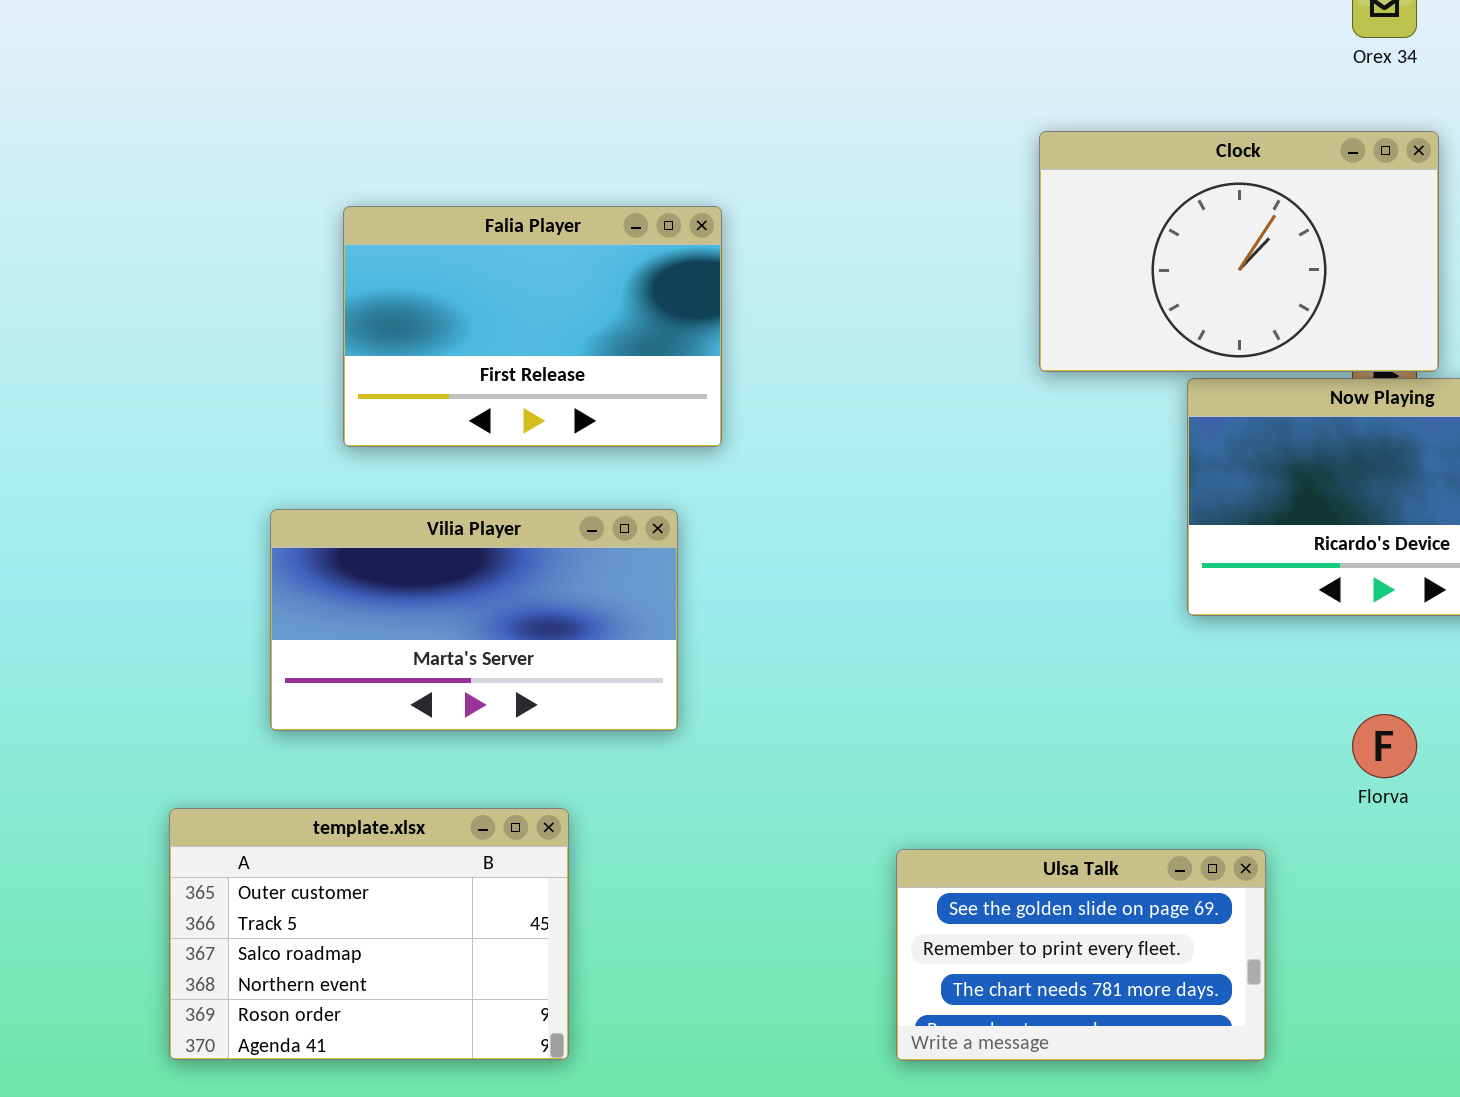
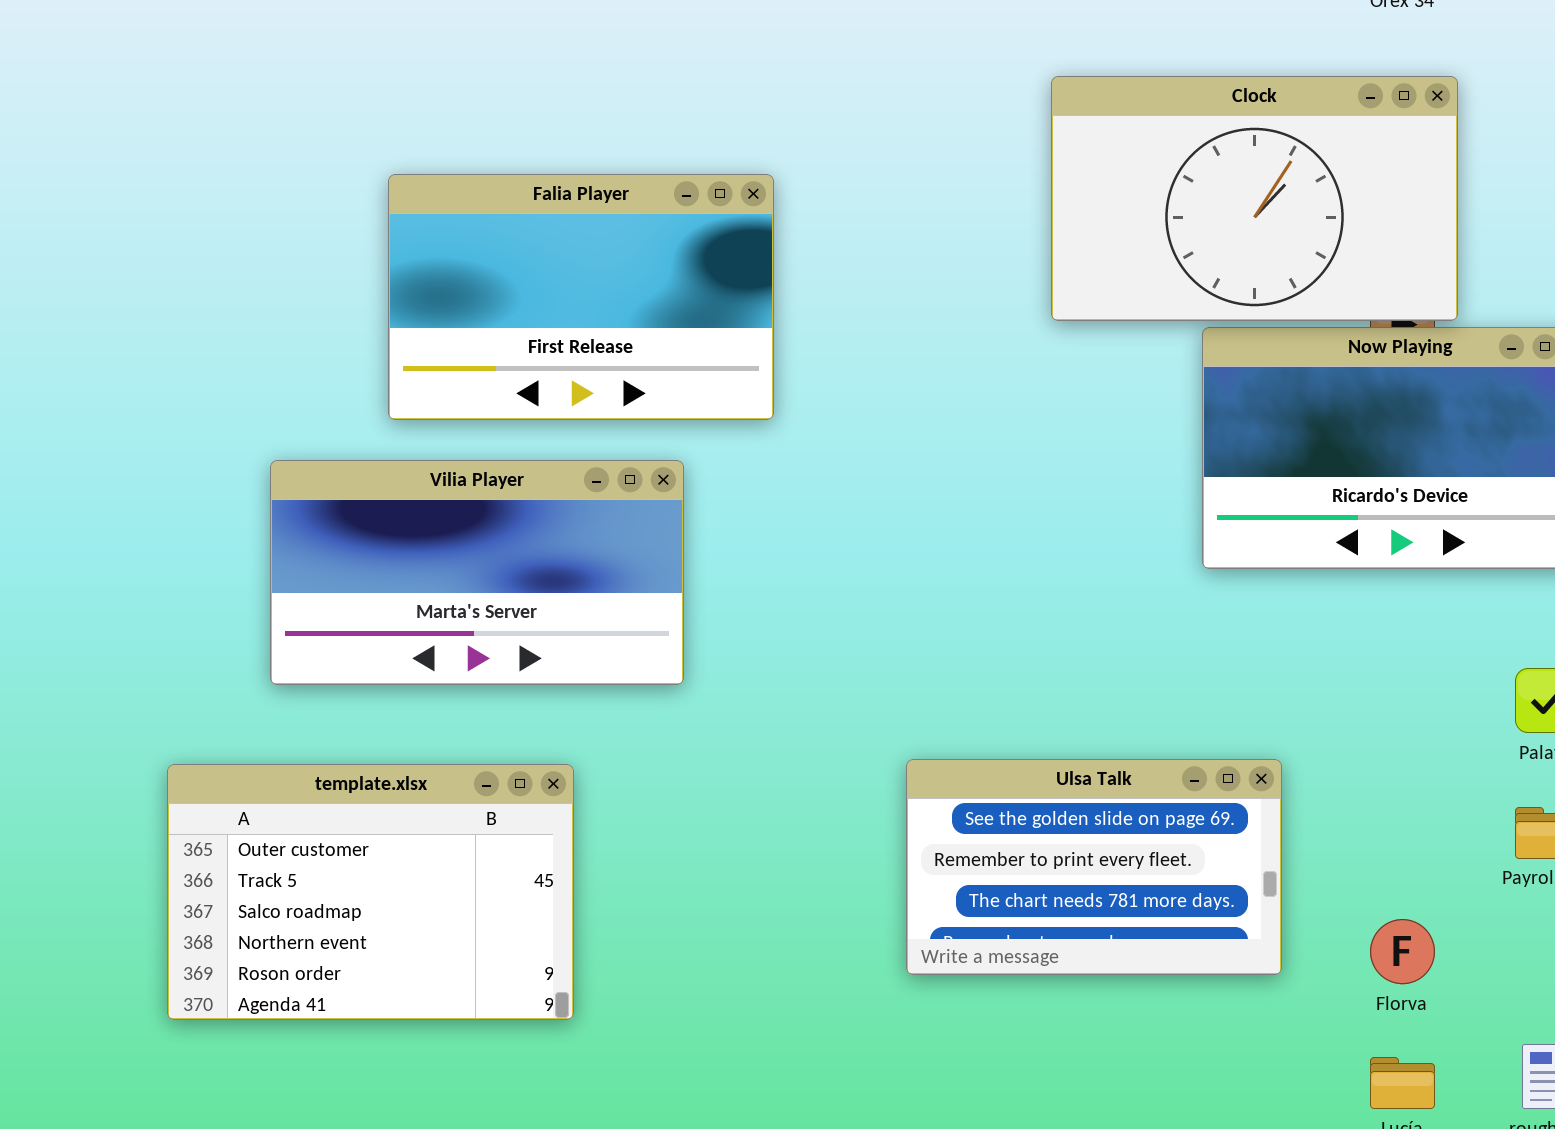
Falia Player: [343,206,722,447] -> [388,174,774,420], moved
Florva: [1352,714,1417,778] -> [1370,919,1435,984], moved
Ulsa Talk: [896,849,1266,1061] -> [906,759,1282,975], moved

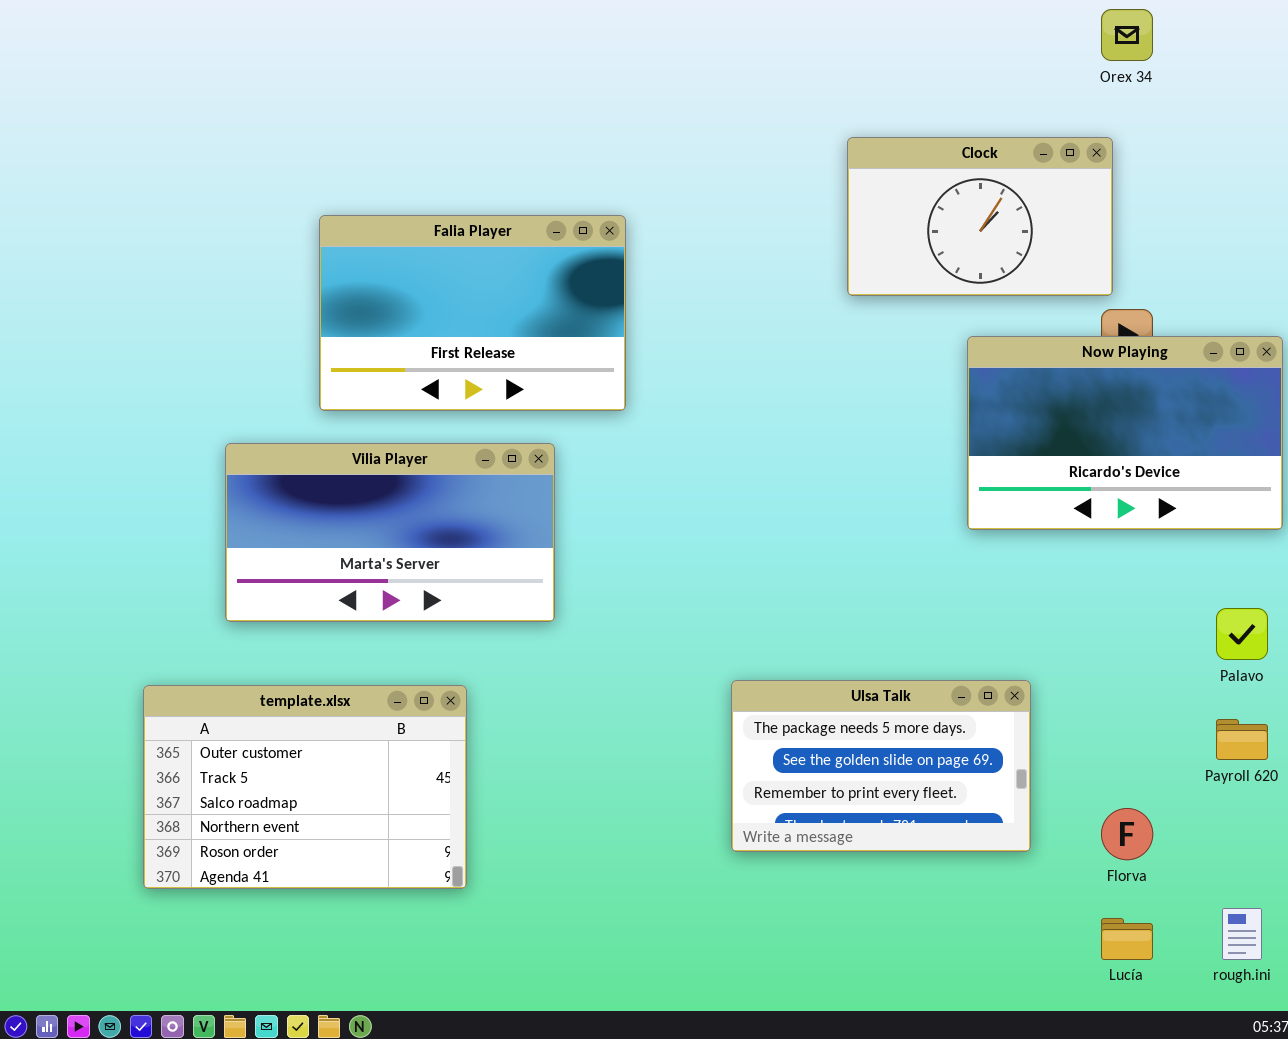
Clock: [1051,76,1458,321] -> [847,137,1113,296], resized
Ulsa Talk: [906,759,1282,975] -> [731,680,1031,852], scrolled up 1 row

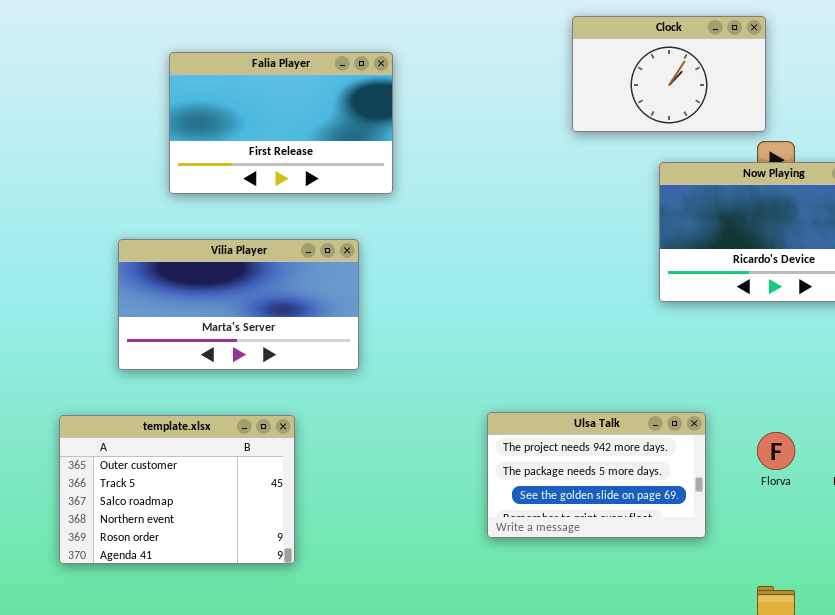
Falia Player: [319,215,626,411] -> [169,52,393,194], moved
Ulsa Talk: [731,680,1031,852] -> [487,412,706,538], scrolled up 1 row
Florva: [1101,808,1153,860] -> [757,432,795,470], moved

